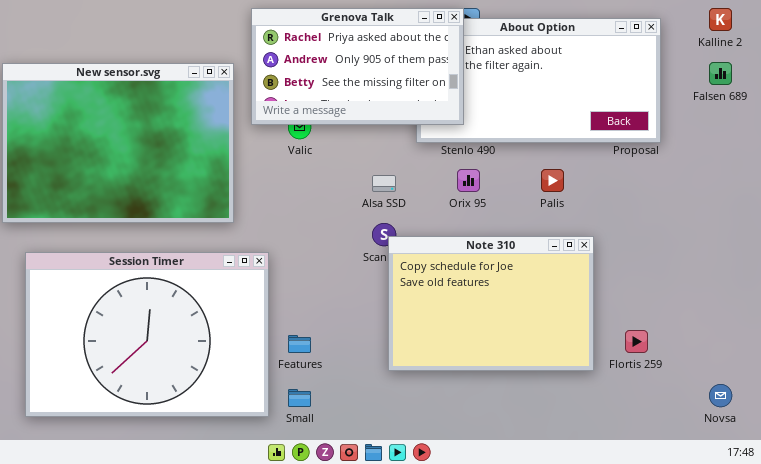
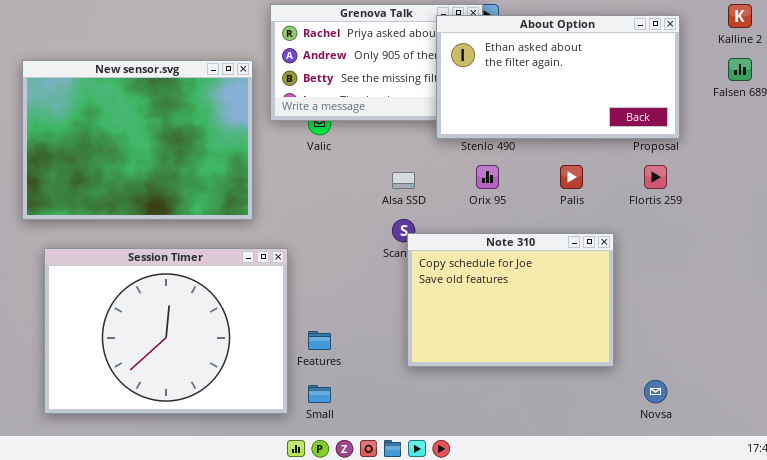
About Option: [416,18,661,143] -> [436,15,680,139], raised
Flortis 259: [625,330,648,353] -> [644,165,667,189], moved
Novsa: [709,384,732,407] -> [644,380,667,403], moved

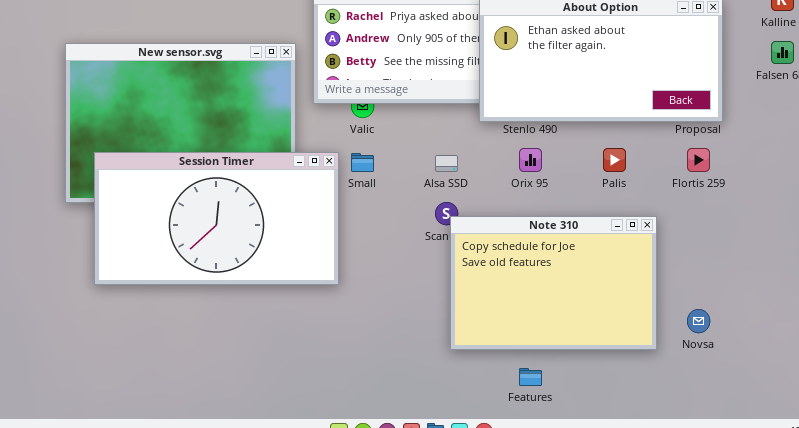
Session Timer: [44,248,288,414] -> [94,152,339,285], moved, resized
Features: [308,331,331,350] -> [519,368,542,386], moved
Novsa: [644,380,667,403] -> [687,309,710,333], moved
Small: [308,385,331,403] -> [351,153,374,172], moved

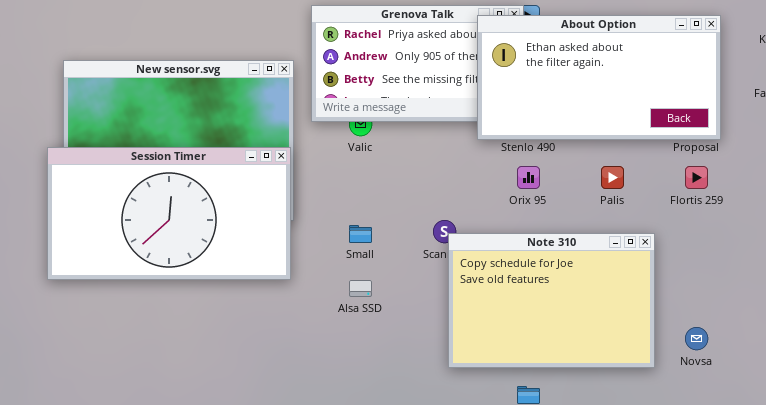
Session Timer: [94,152,339,285] -> [47,147,291,280], moved
Small: [351,153,374,172] -> [349,225,372,243], moved
Alsa SSD: [435,155,458,172] -> [349,280,372,297], moved

